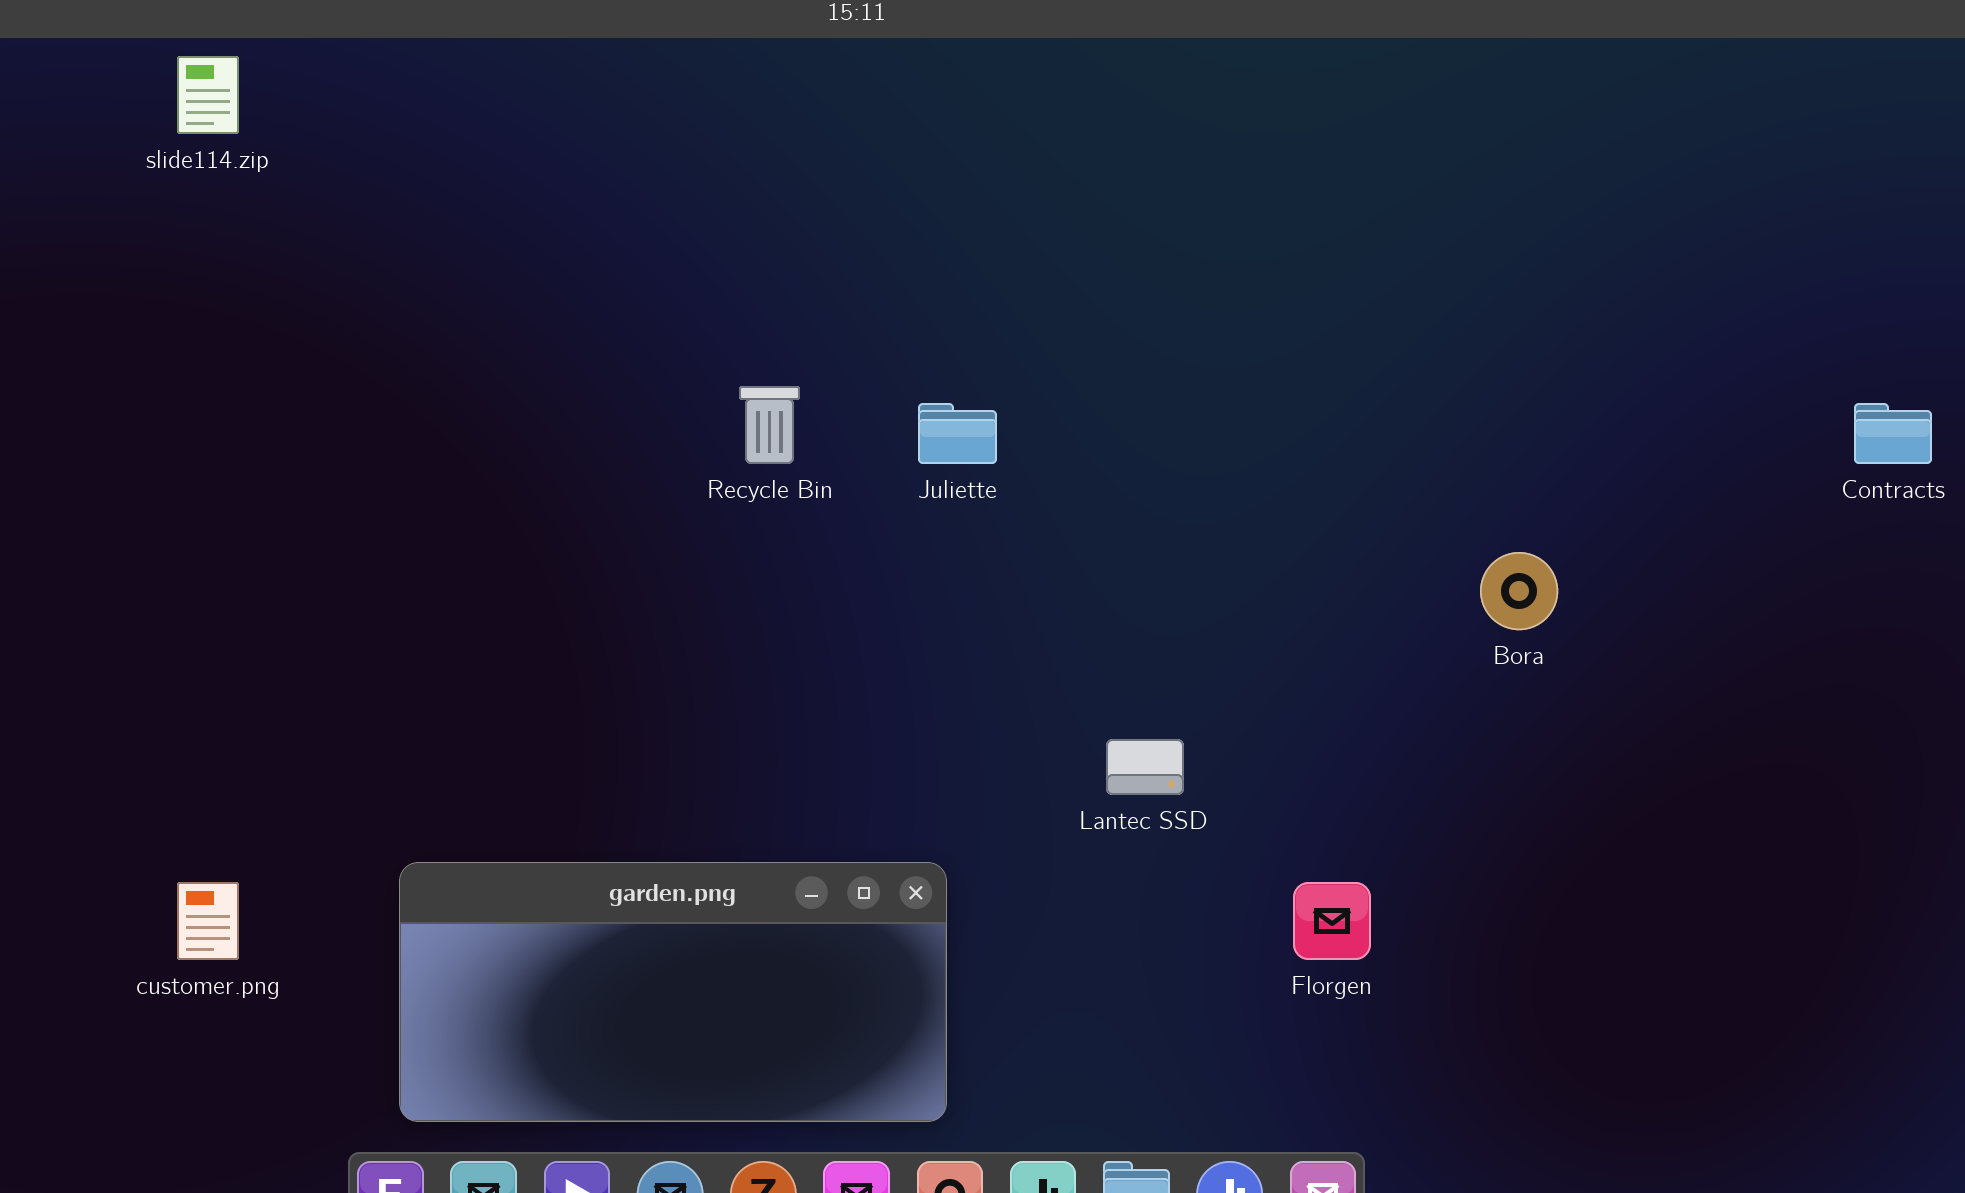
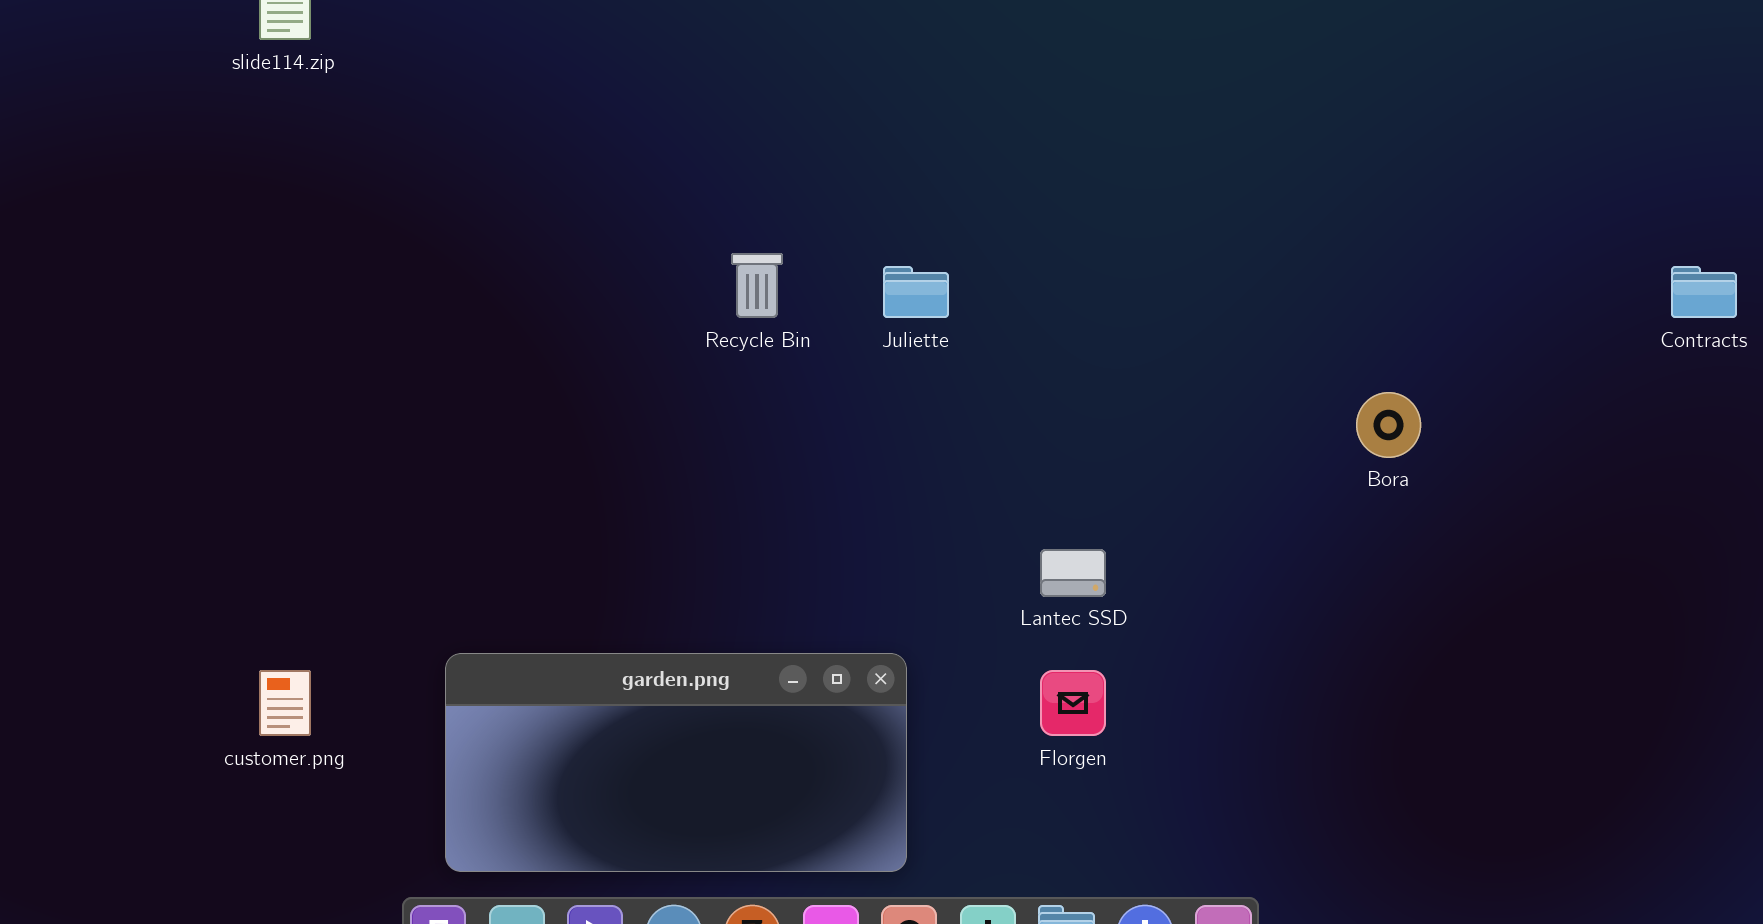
Florgen: [1293,882,1371,960] -> [1040,670,1106,736], moved

